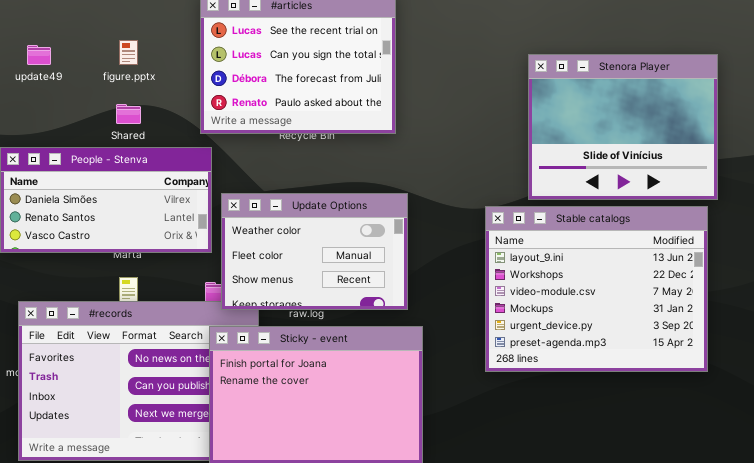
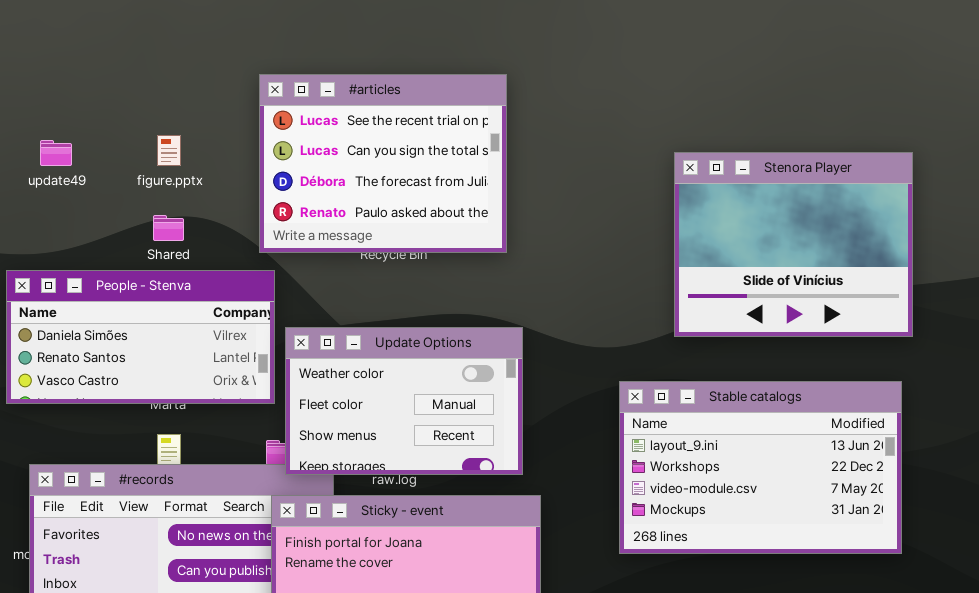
Stable catalogs: [485,206,708,372] -> [619,381,902,554], resized

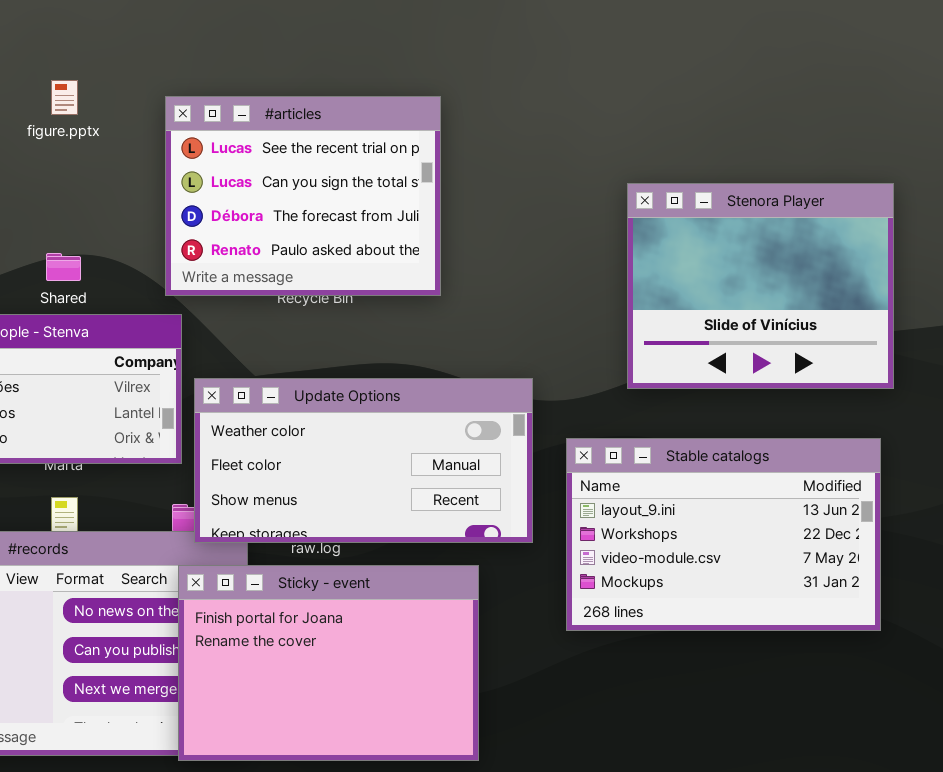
figure.pptx: [157,135,181,166] -> [51,80,78,115], moved
Update Options: [285,327,523,475] -> [194,378,533,543], resized

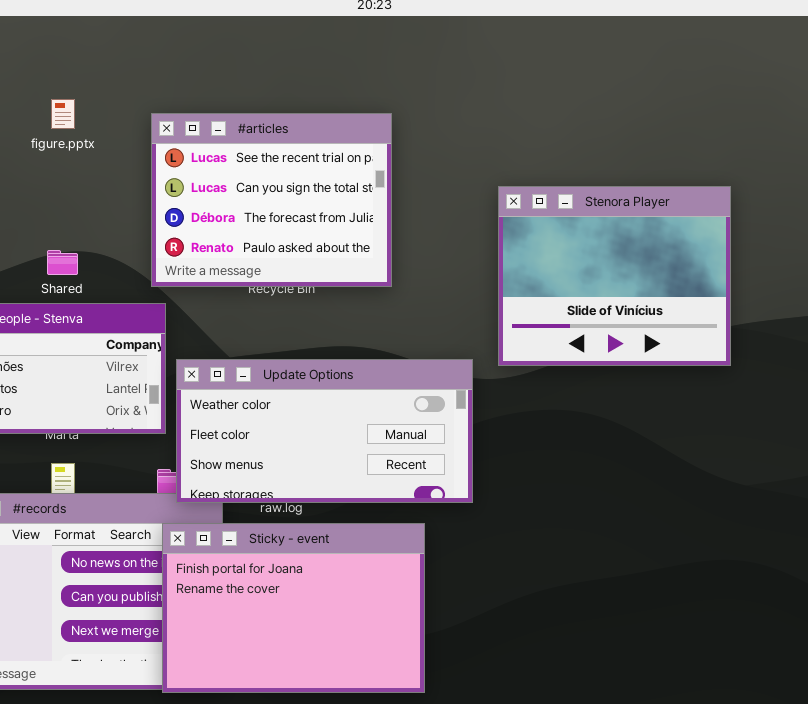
Stenora Player: [627,183,894,389] -> [498,186,731,366], moved
Stable catalogs: [566,438,881,631] -> none, closed

